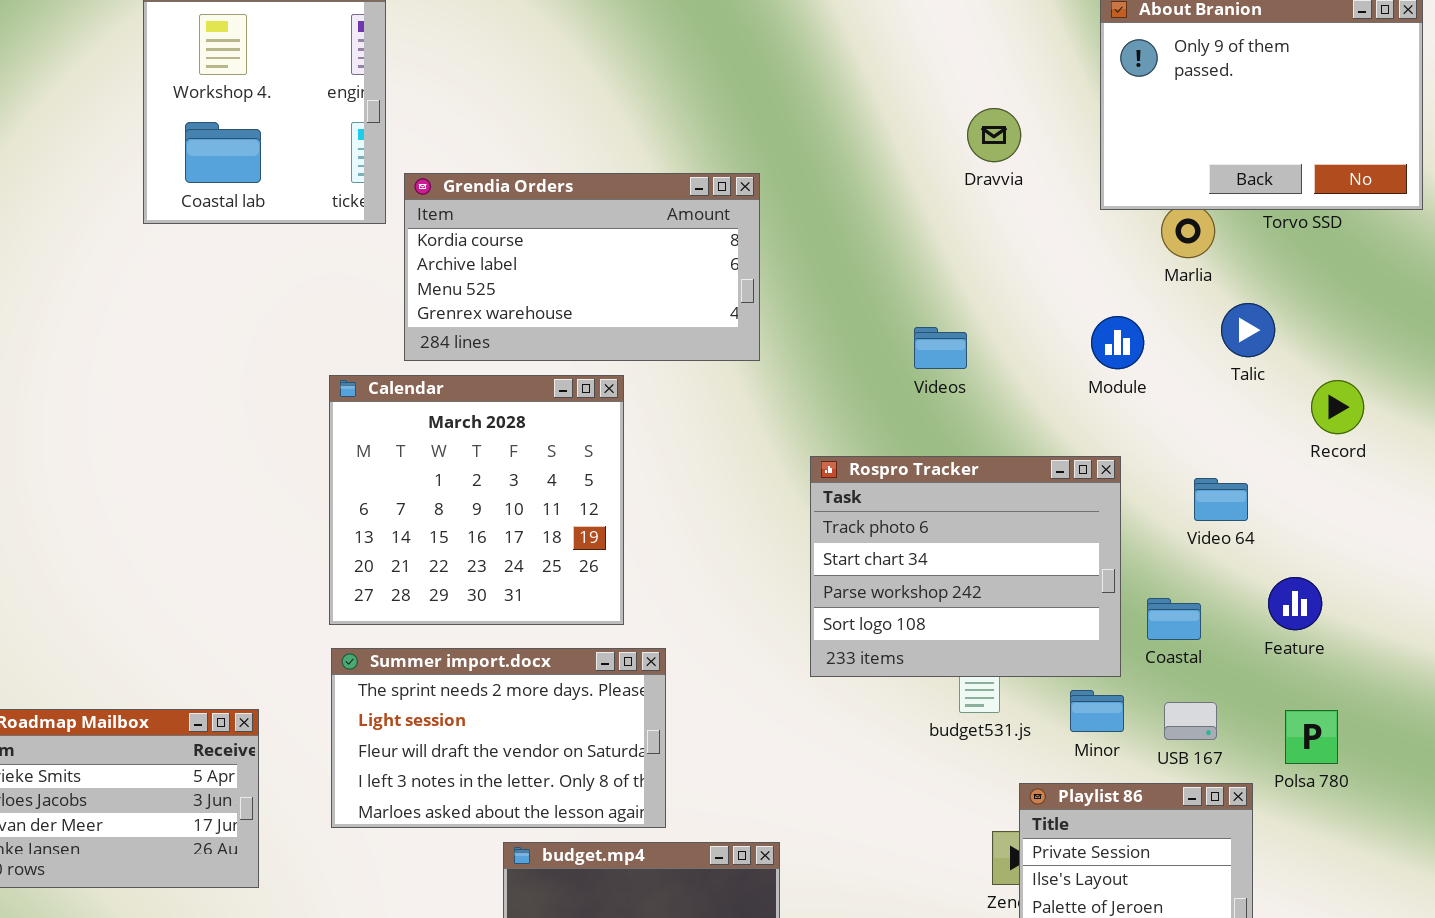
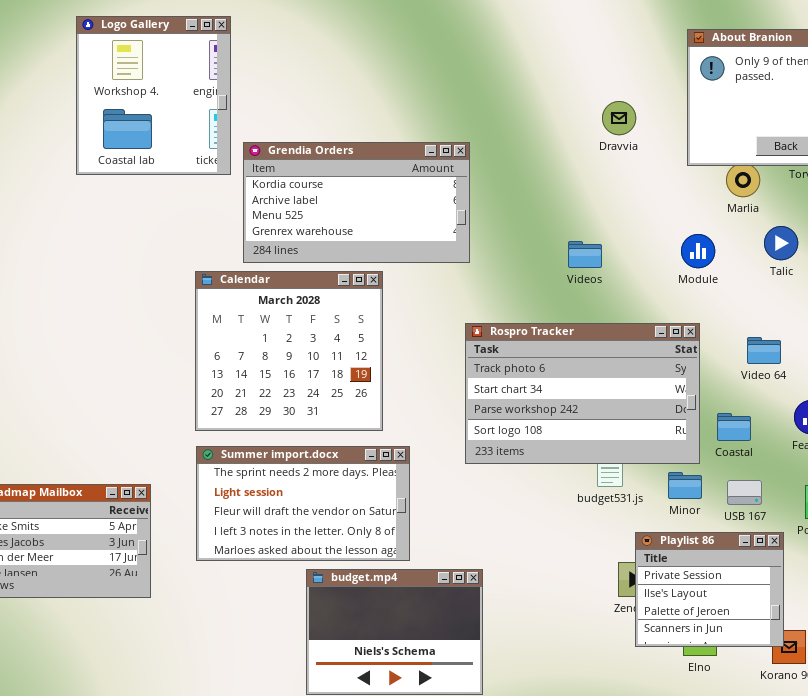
Rospro Tracker: [810,456,1121,677] -> [465,323,700,464], resized

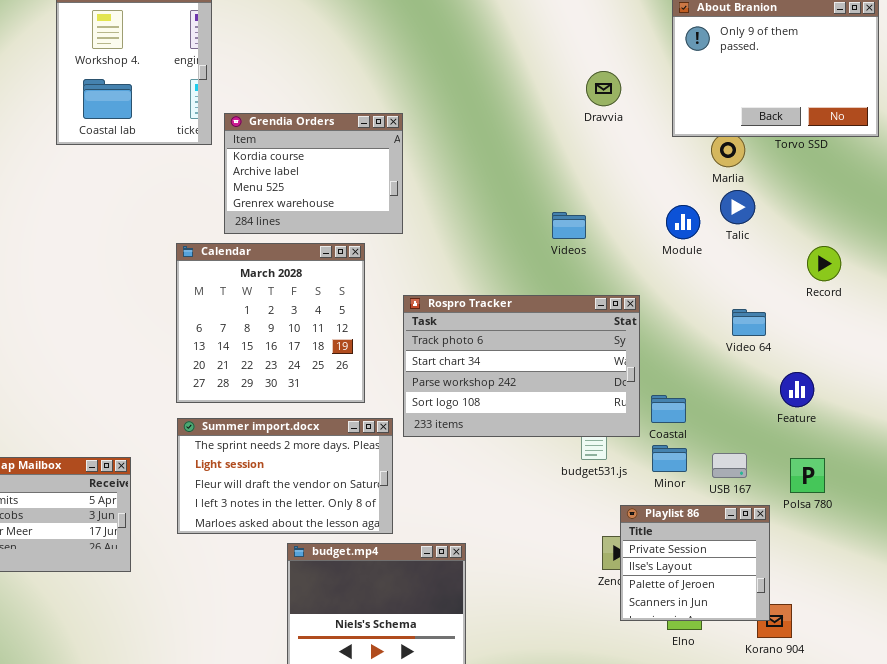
Grendia Orders: [243,142,470,263] -> [224,113,403,234], resized
Talic: [764,226,798,260] -> [720,190,755,224], moved
Rospro Tracker: [465,323,700,464] -> [403,295,640,437], moved
Coastal: [717,413,751,441] -> [651,395,686,423], moved

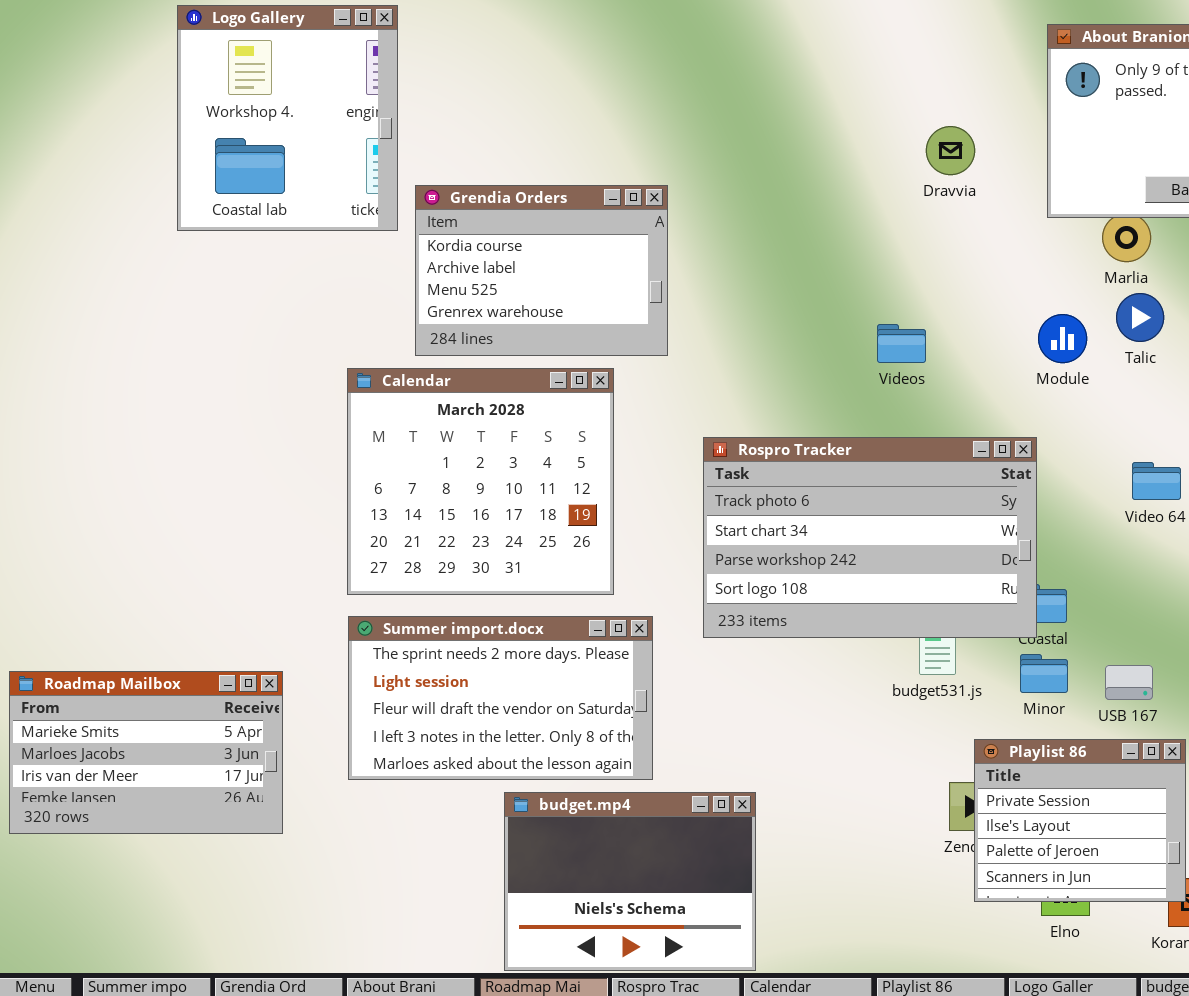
Rospro Tracker: [403,295,640,437] -> [703,437,1037,638], moved

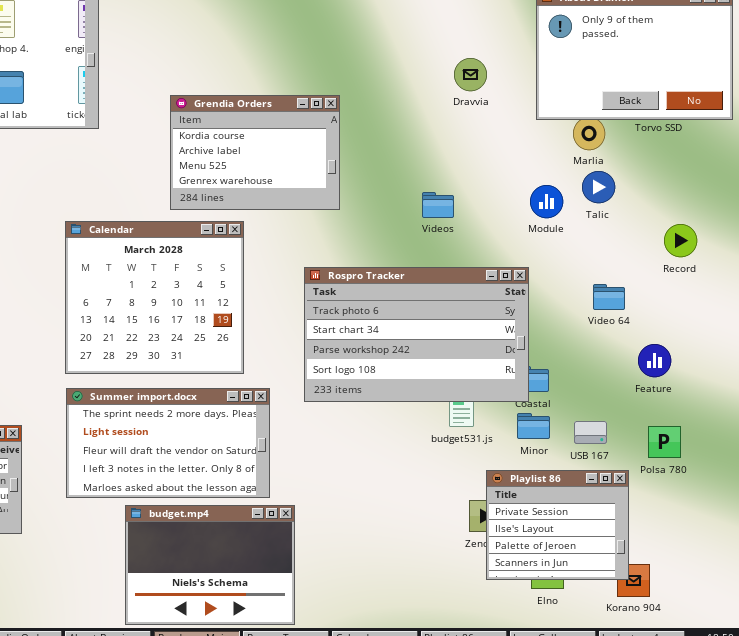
Grendia Orders: [415,185,668,356] -> [170,95,340,210], moved
budget.mp4: [504,792,756,971] -> [125,505,295,625], moved

